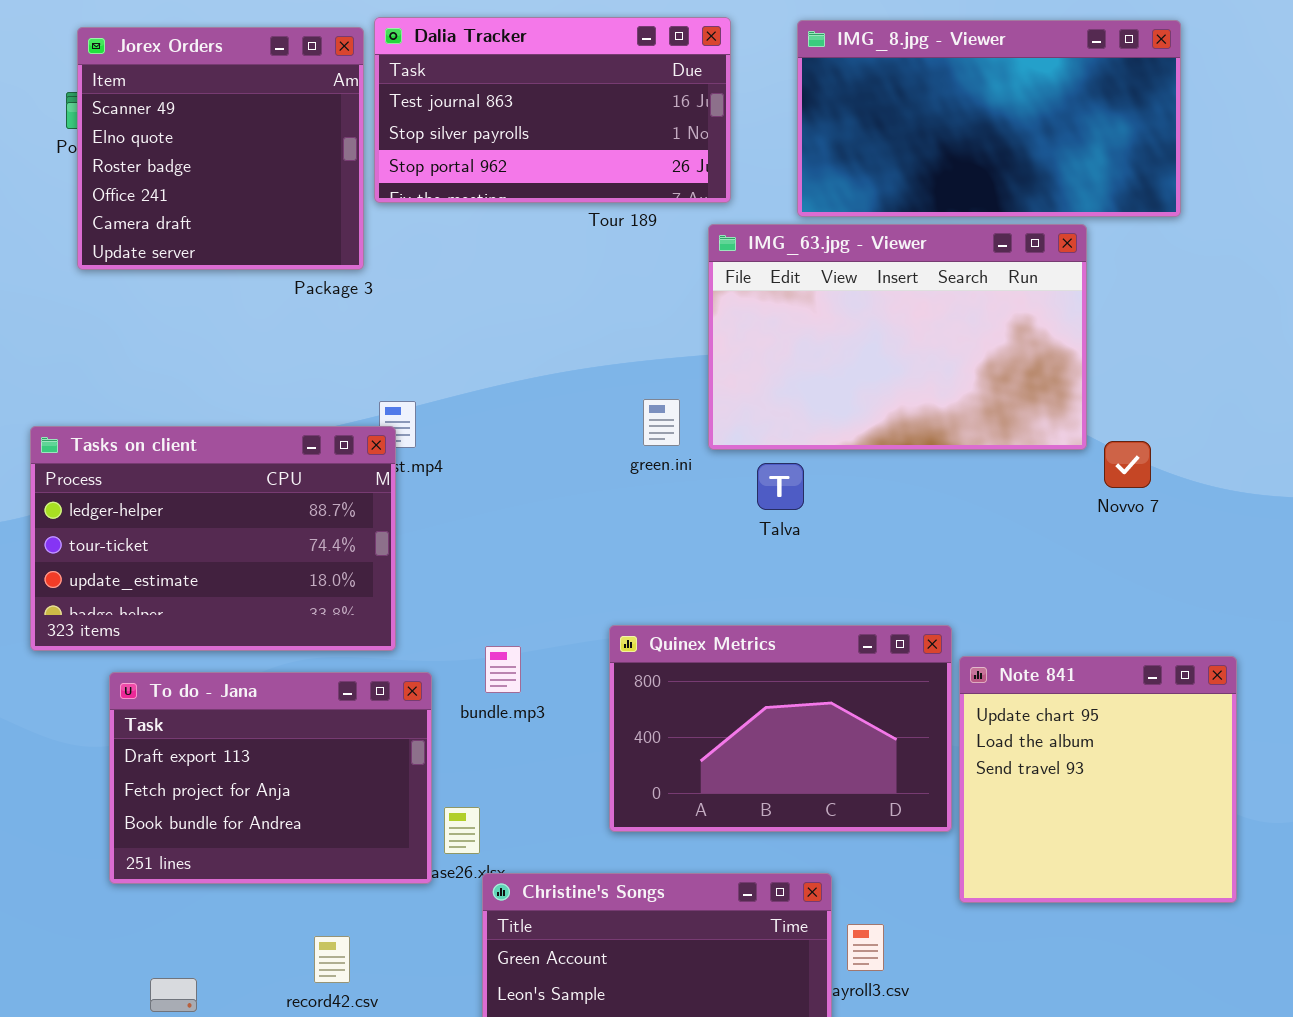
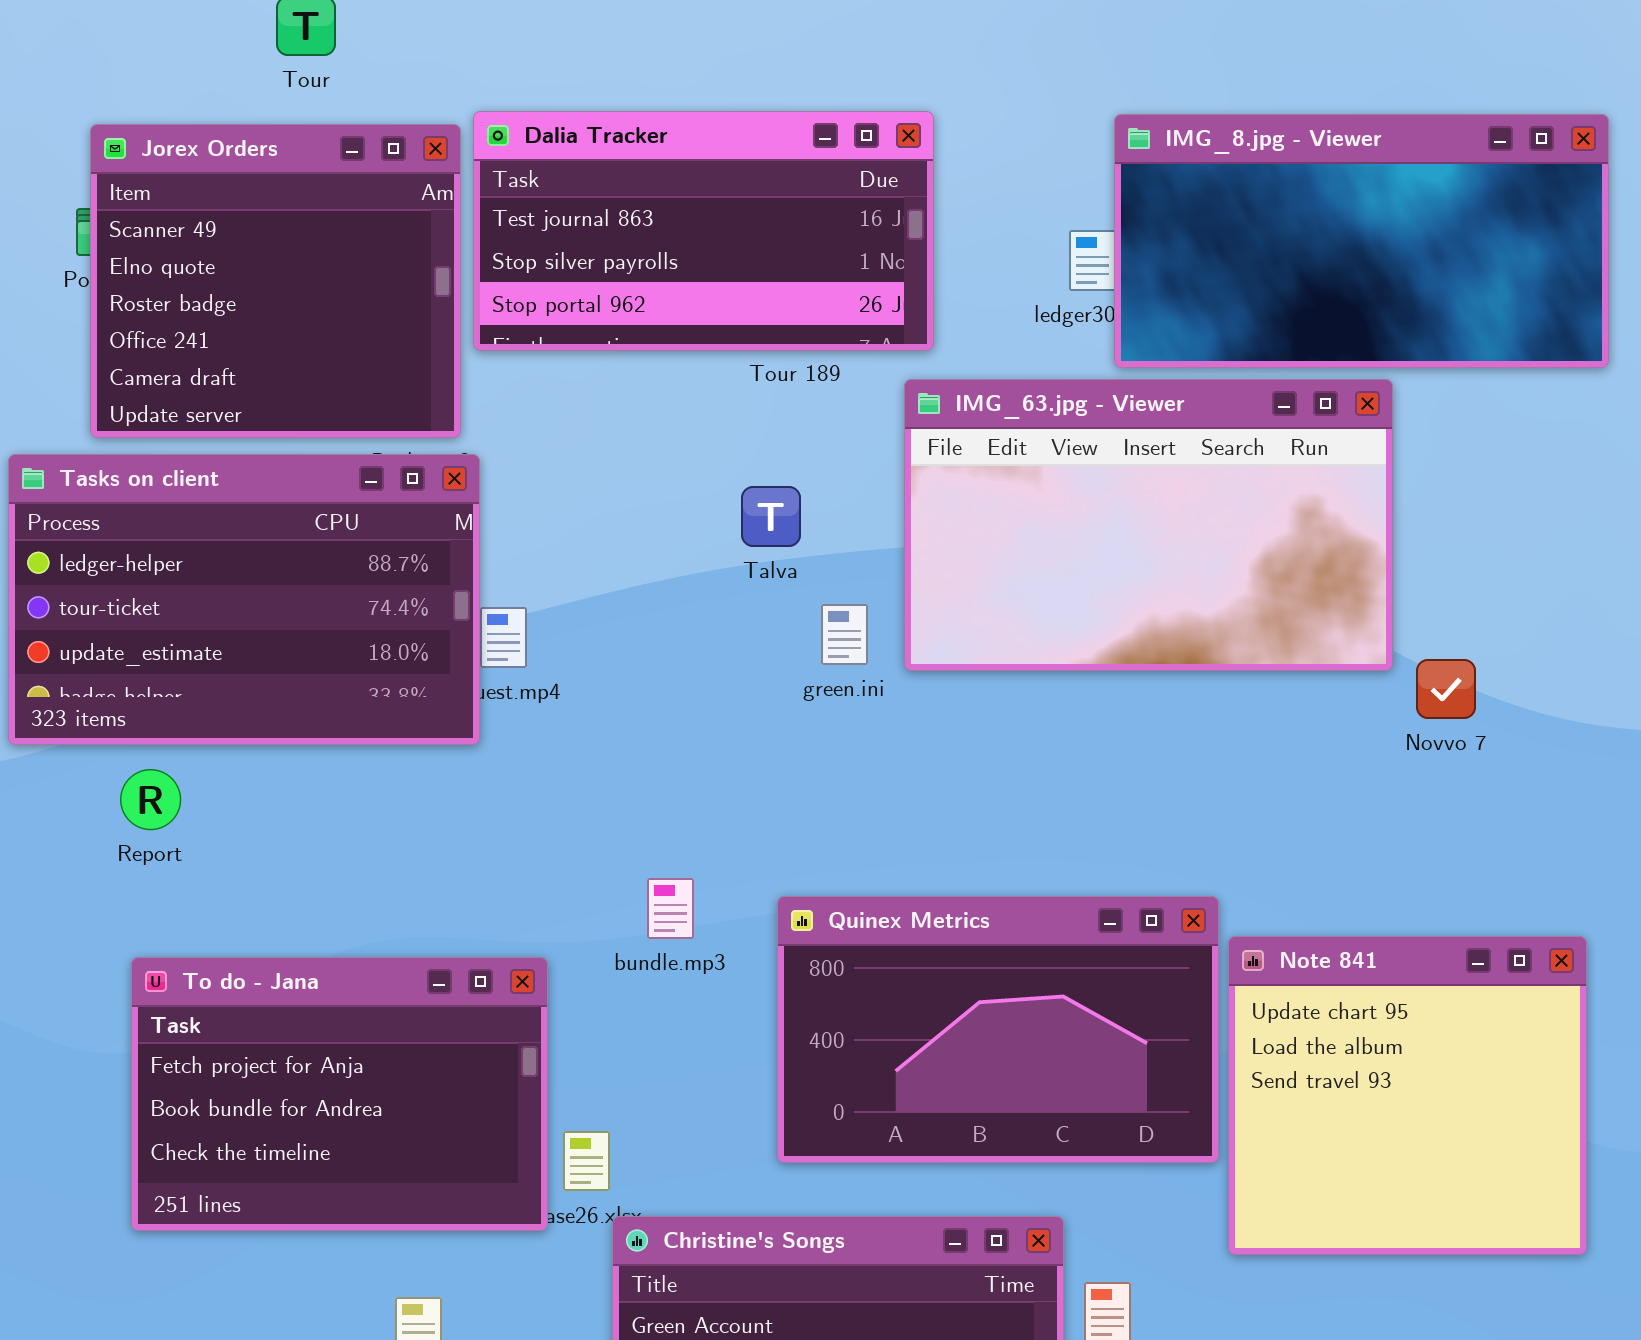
IMG_8.jpg - Viewer: [797,20,1181,217] -> [1114,114,1609,368], moved
Tasks on client: [30,426,396,651] -> [8,454,480,745], moved
Talva: [757,463,804,510] -> [741,486,801,547], moved
bundle.mp3: [485,646,521,693] -> [647,878,694,939], moved
To do - Jana: [109,672,432,884] -> [131,957,548,1231], scrolled down 1 row

